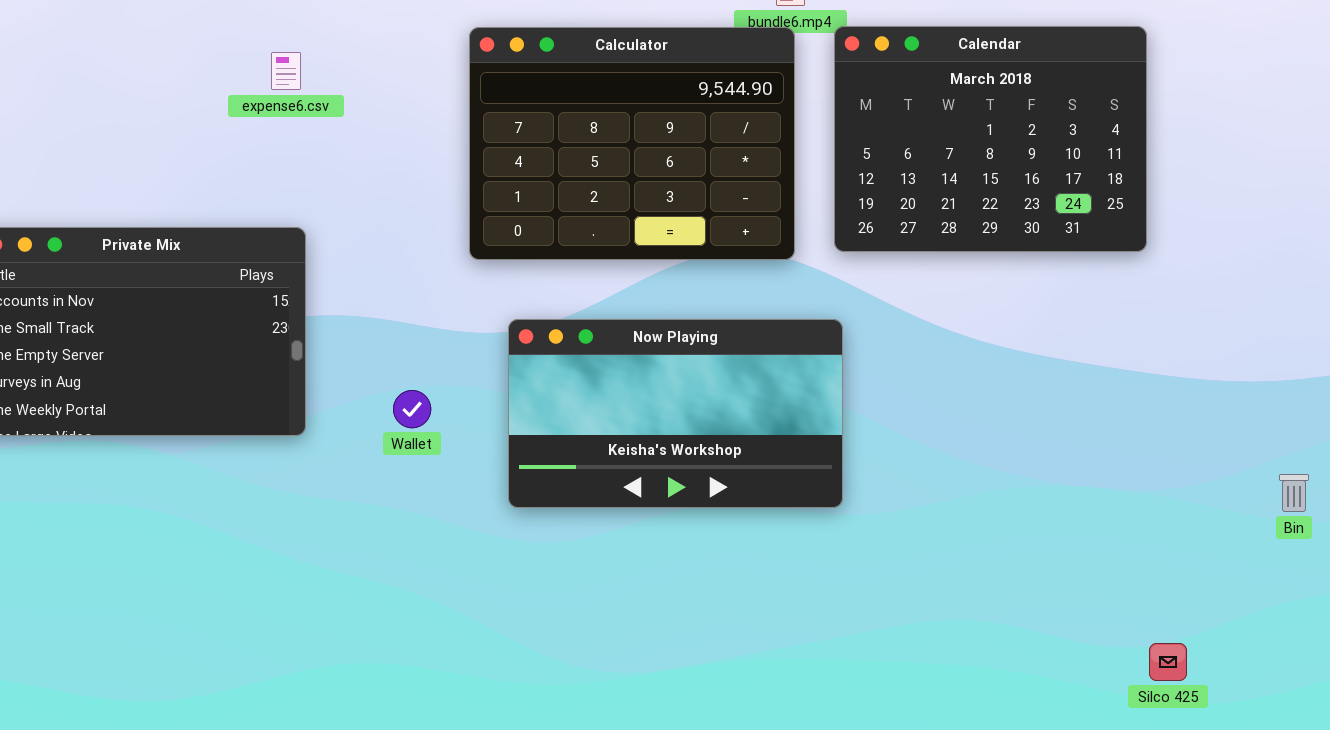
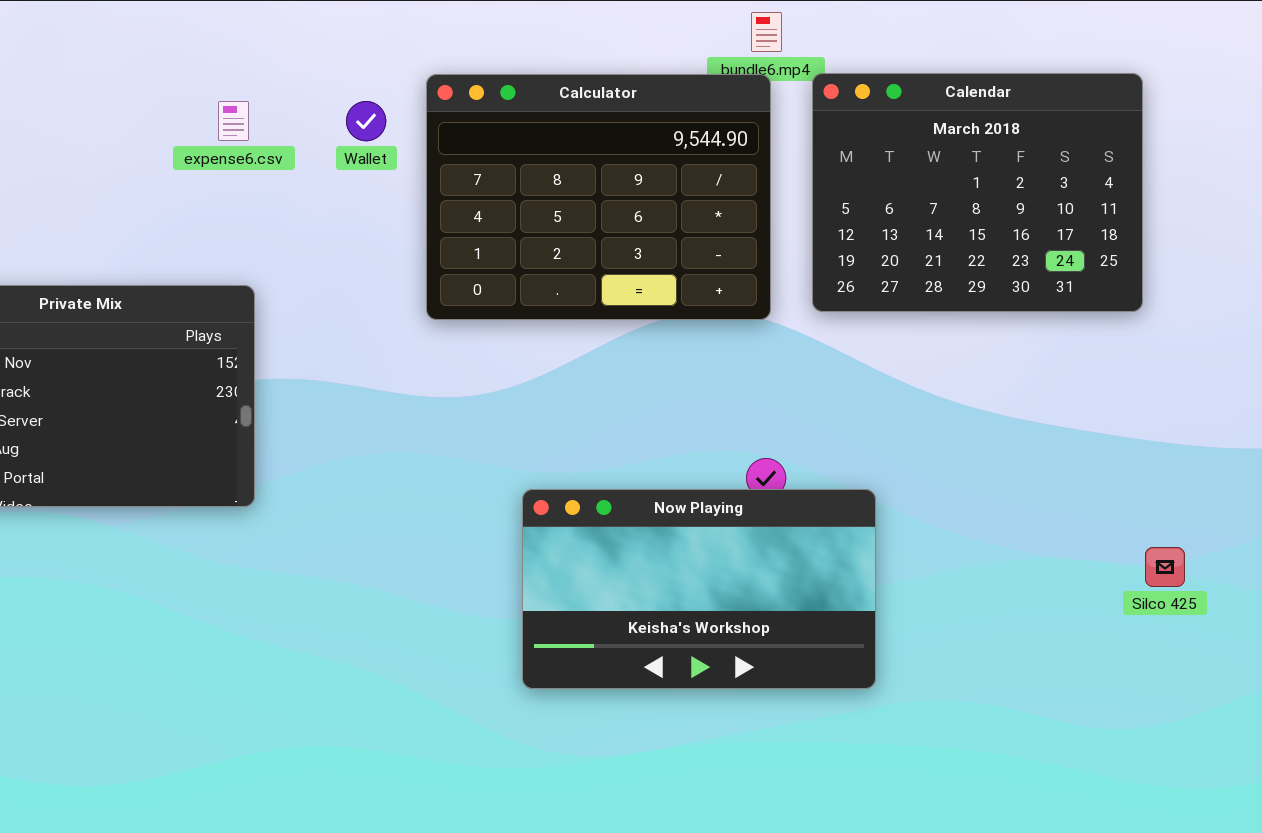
Now Playing: [508,319,843,508] -> [522,489,876,689], moved
Wallet: [393,390,431,428] -> [346,101,386,141], moved
Silco 425: [1149,643,1187,681] -> [1145,547,1185,587], moved

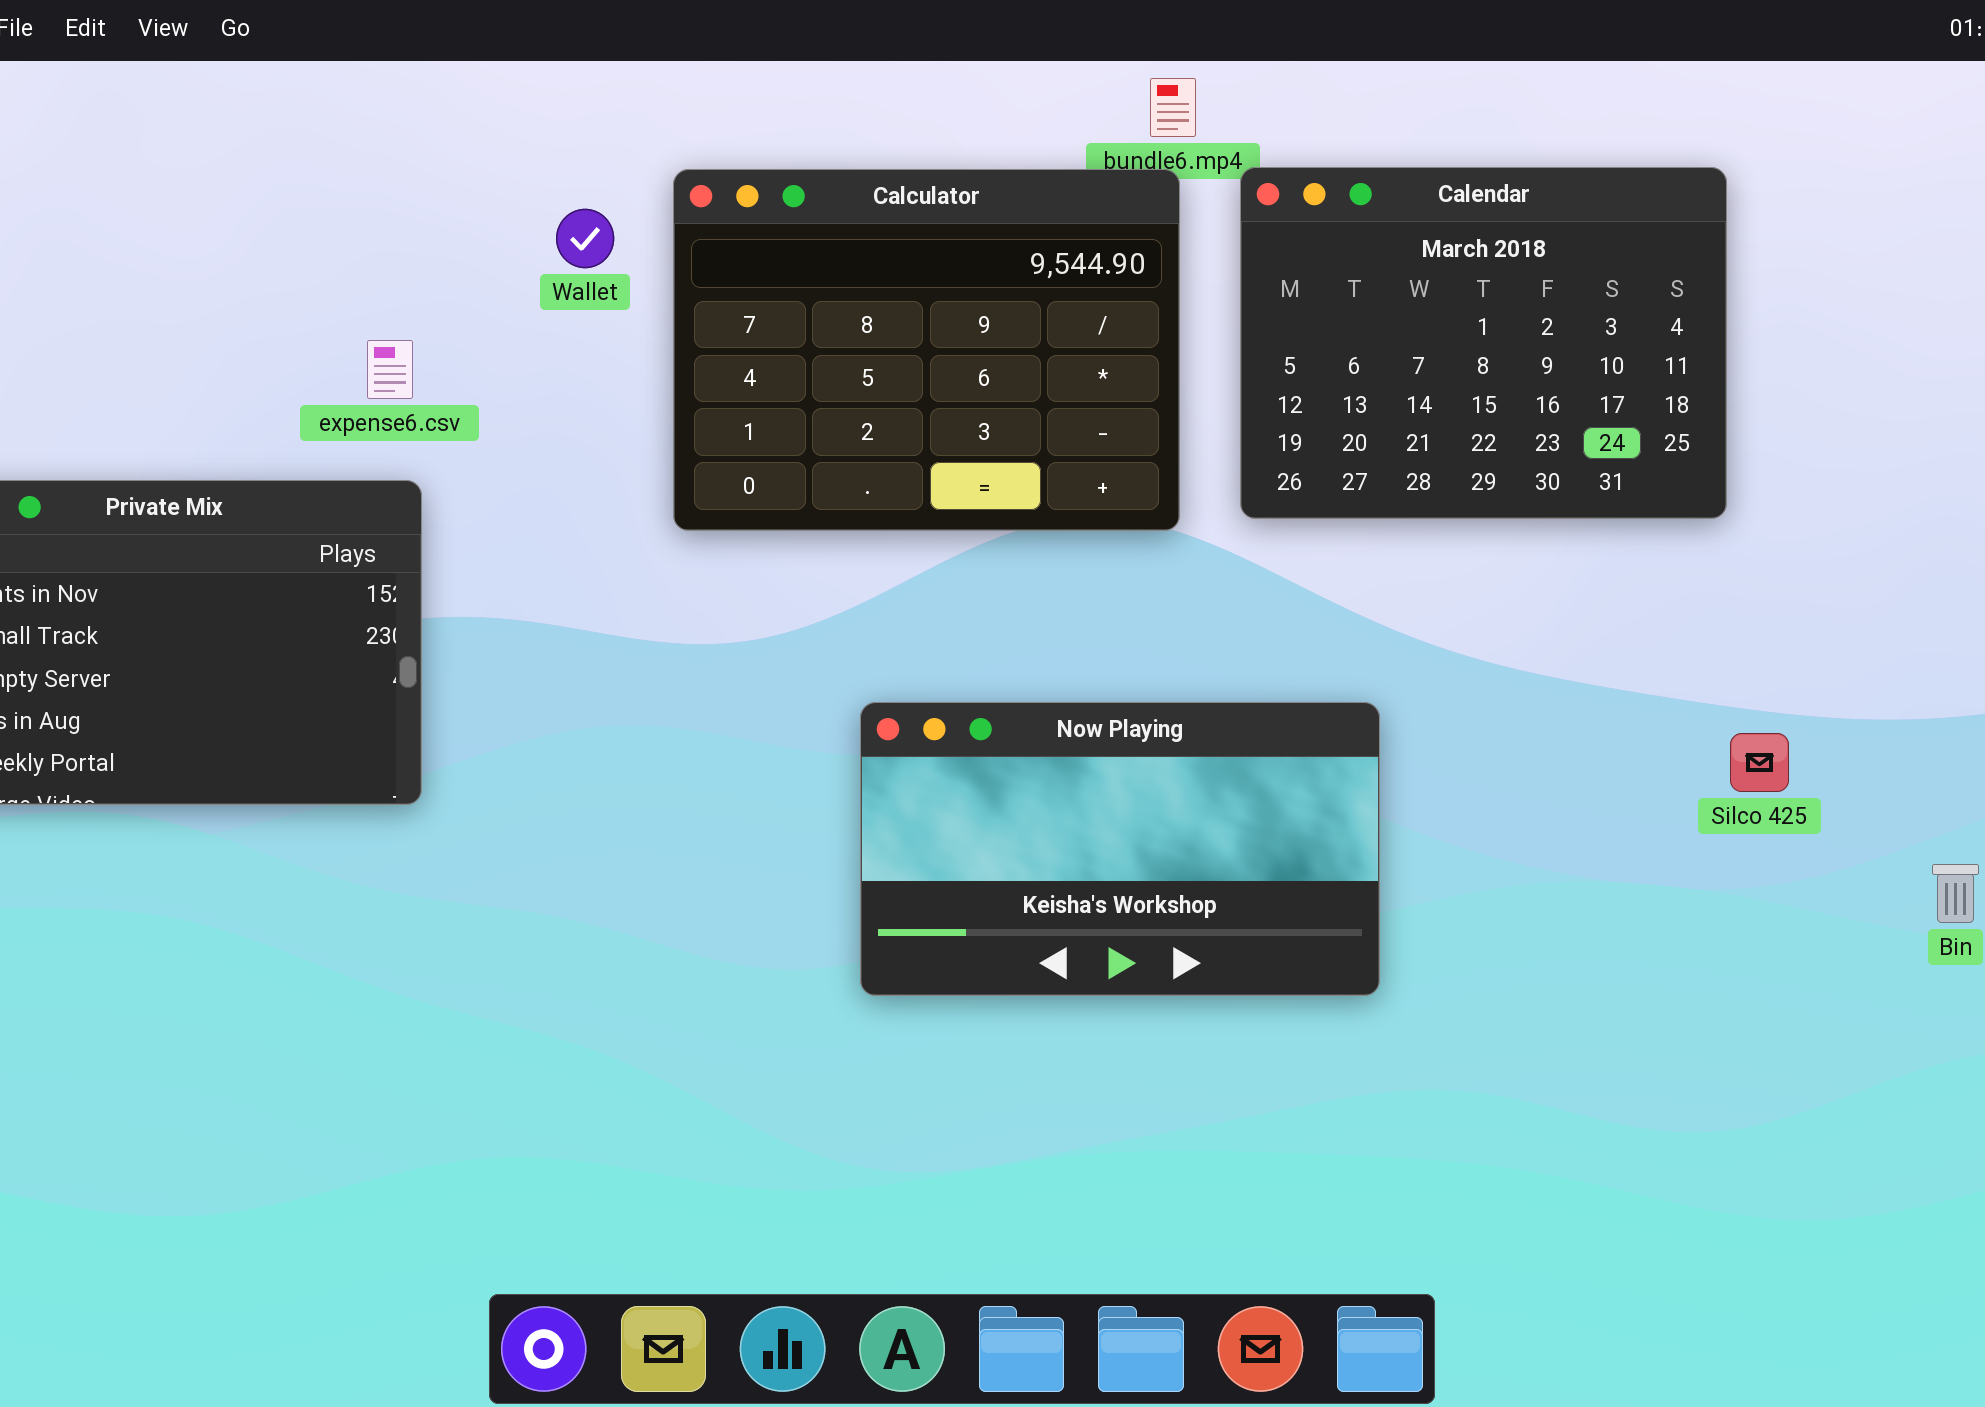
expense6.csv: [218,101,249,141] -> [367,340,413,399], moved
Now Playing: [522,489,876,689] -> [860,702,1380,996], moved
Silco 425: [1145,547,1185,587] -> [1730,733,1789,792], moved

